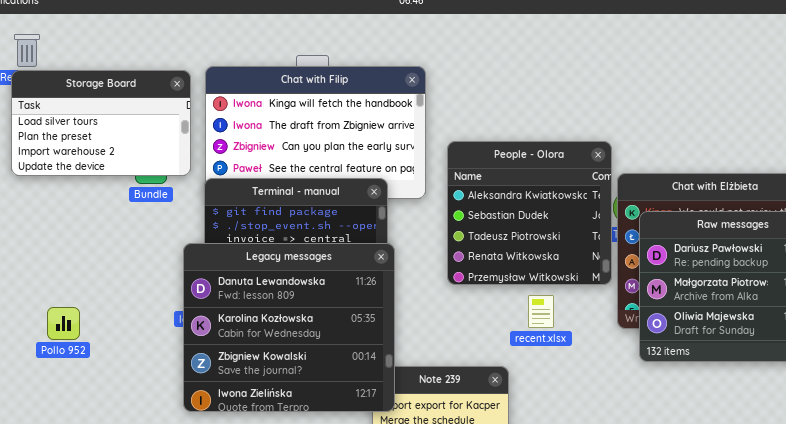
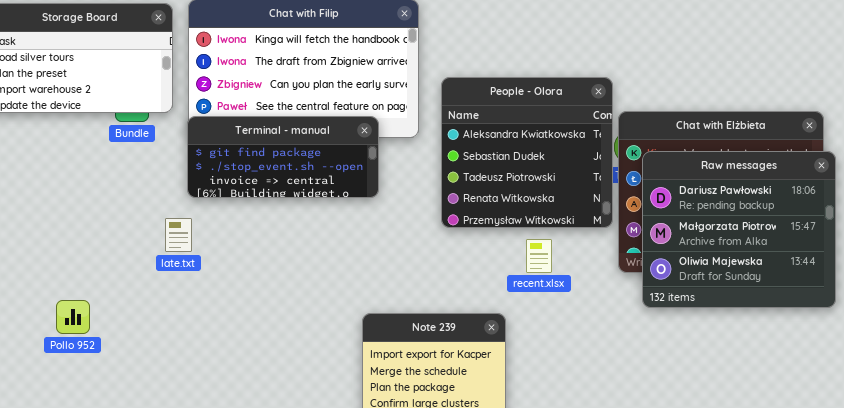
Legacy messages: [183,243,395,412] -> none, closed
Pollo 952: [47,307,80,340] -> [56,300,90,334], moved

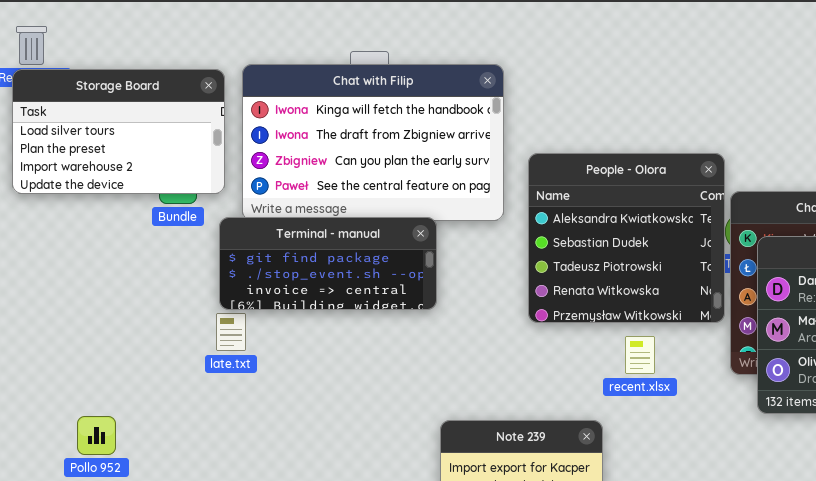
Terminal - manual: [187,116,379,198] -> [219,217,437,310], moved
Pollo 952: [56,300,90,334] -> [77,416,116,455], moved

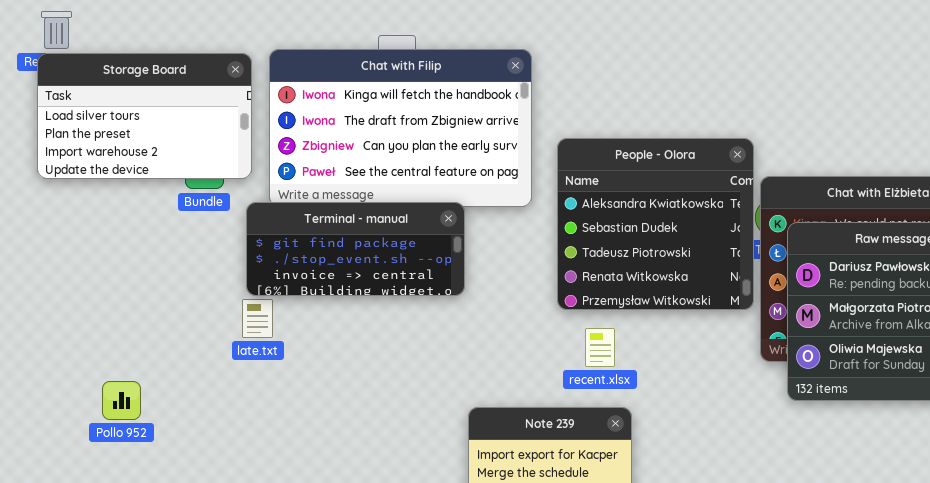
recent.xlsx: [625,336,655,374] -> [585,328,615,367], moved
Pollo 952: [77,416,116,455] -> [102,381,141,420], moved

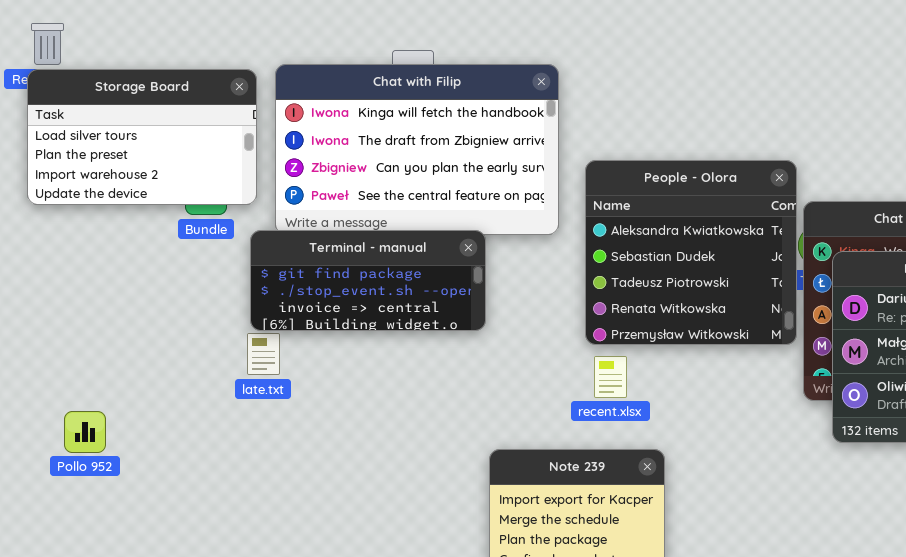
recent.xlsx: [585,328,615,367] -> [594,356,627,398], moved
Pollo 952: [102,381,141,420] -> [64,411,106,453], moved

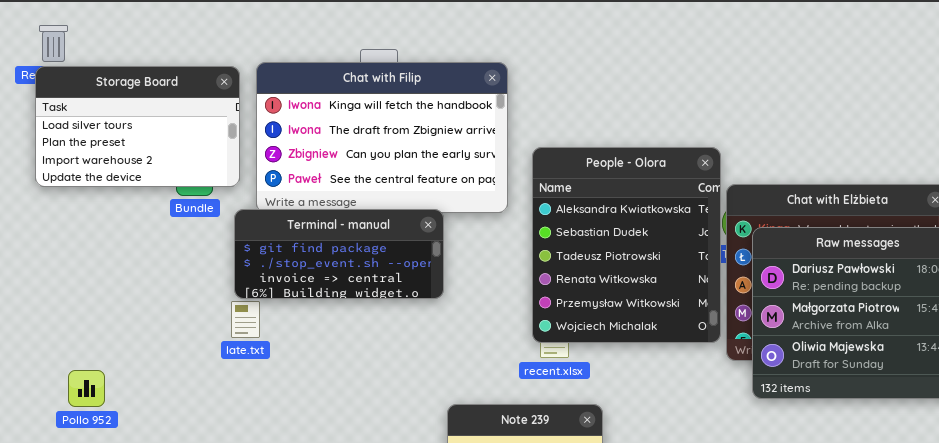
People - Olora: [585,160,797,345] -> [532,147,721,343], resized

